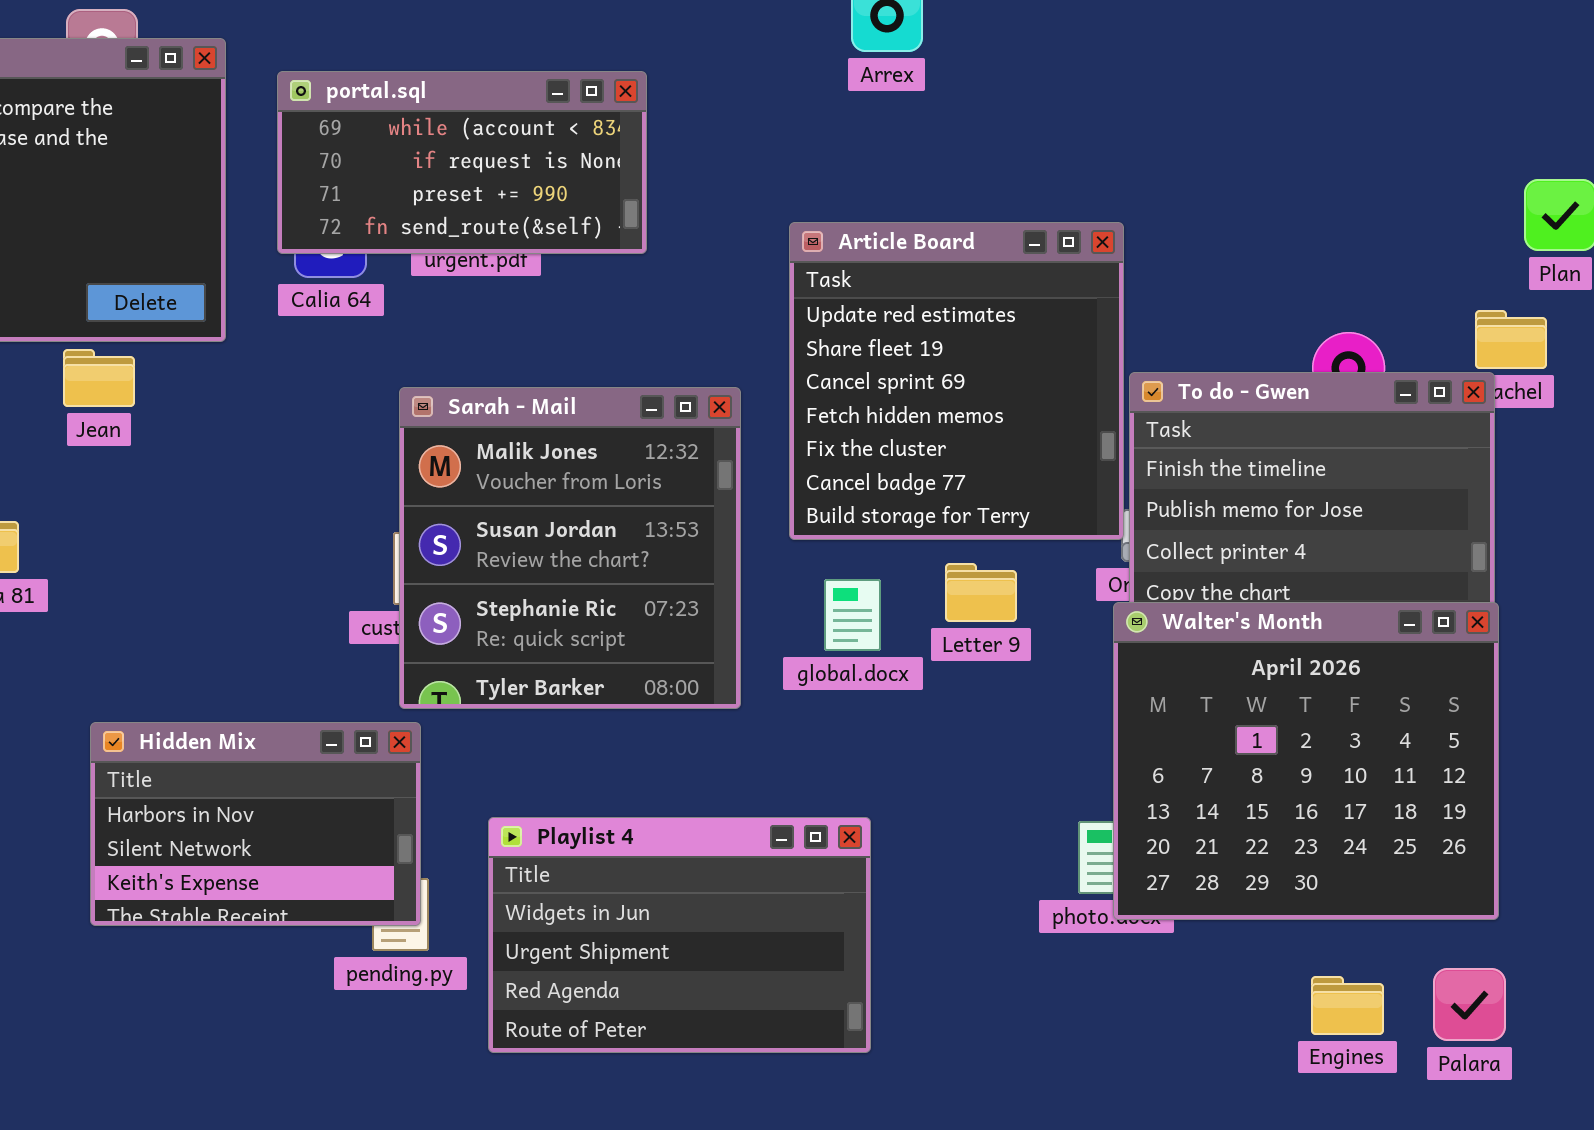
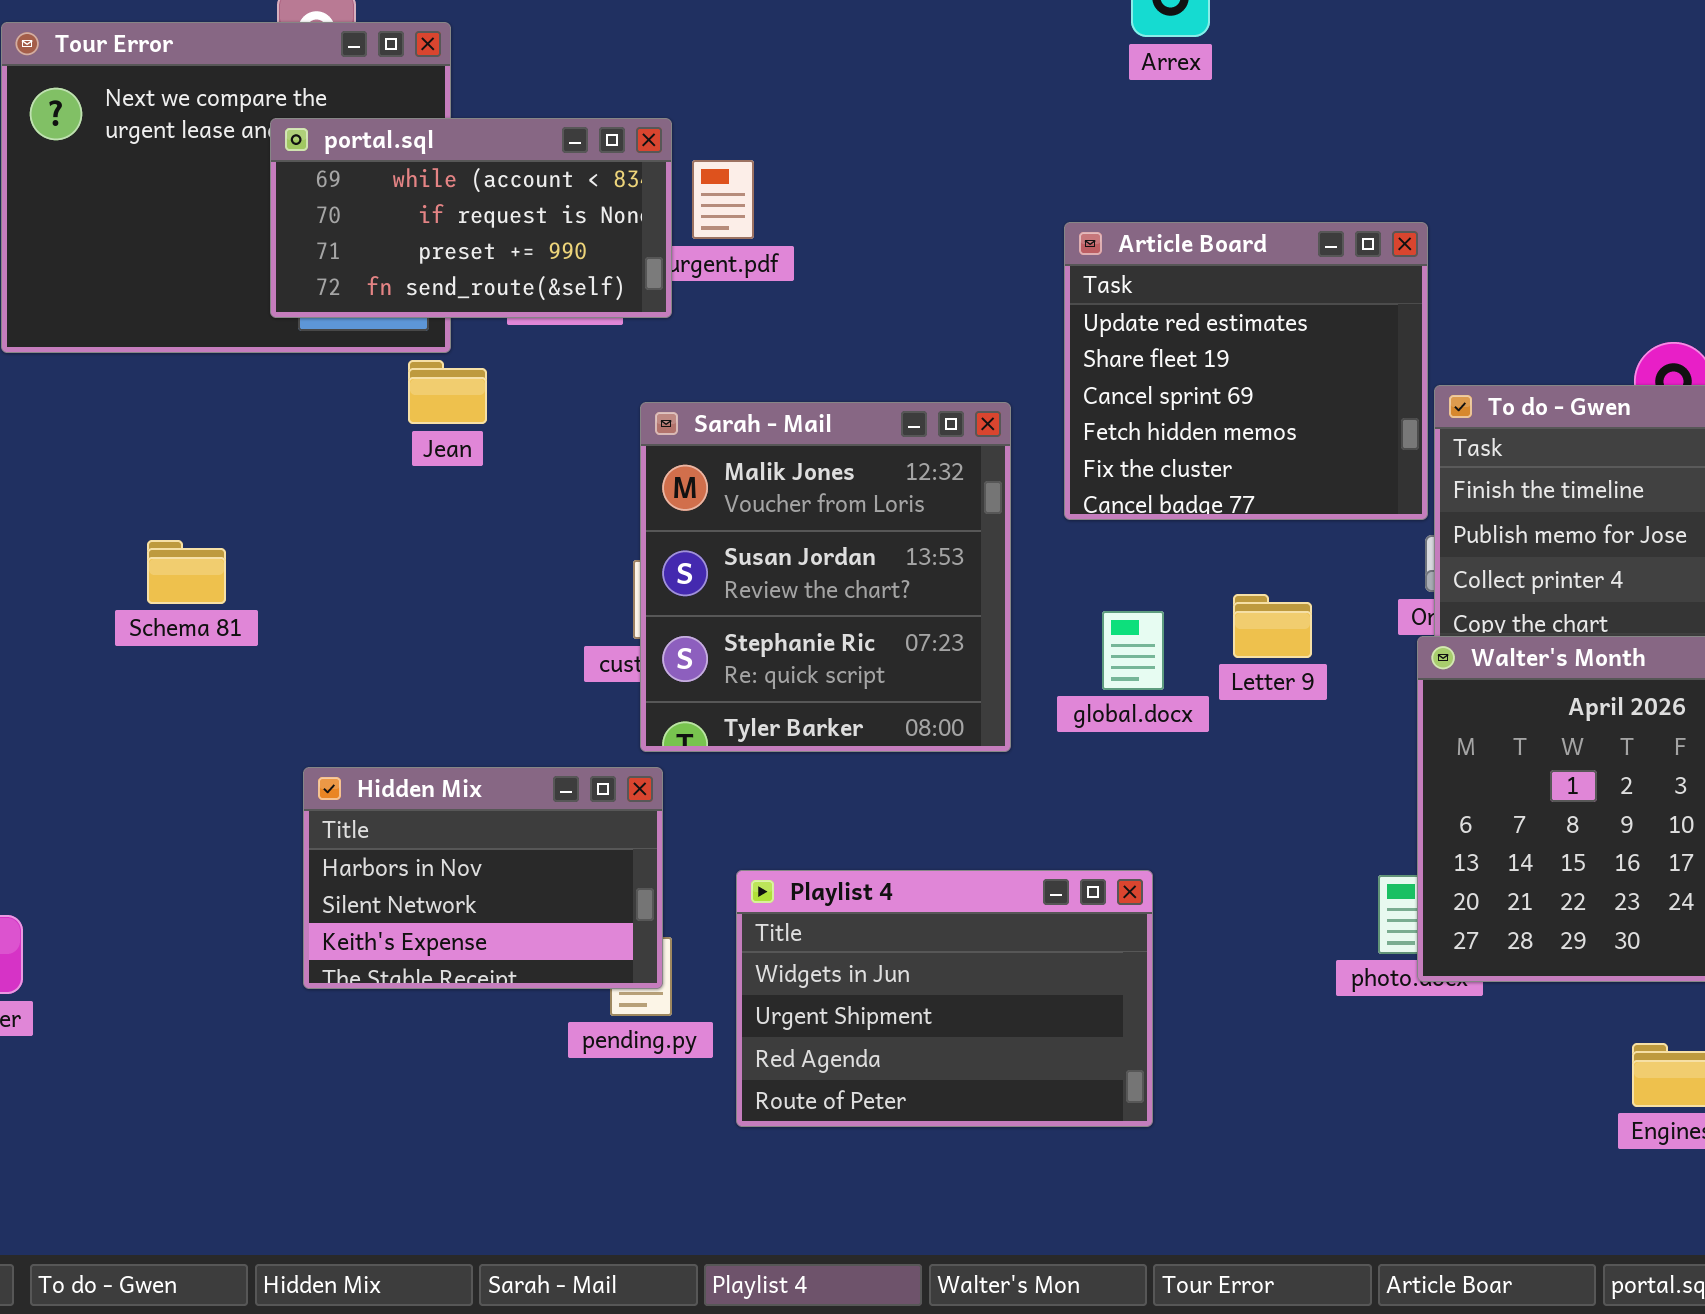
portal.sql: [277,71,647,254] -> [270,118,672,318], moved
Article Board: [789,222,1124,540] -> [1064,222,1428,520], resized
Jean: [63,349,135,407] -> [408,360,487,424], moved

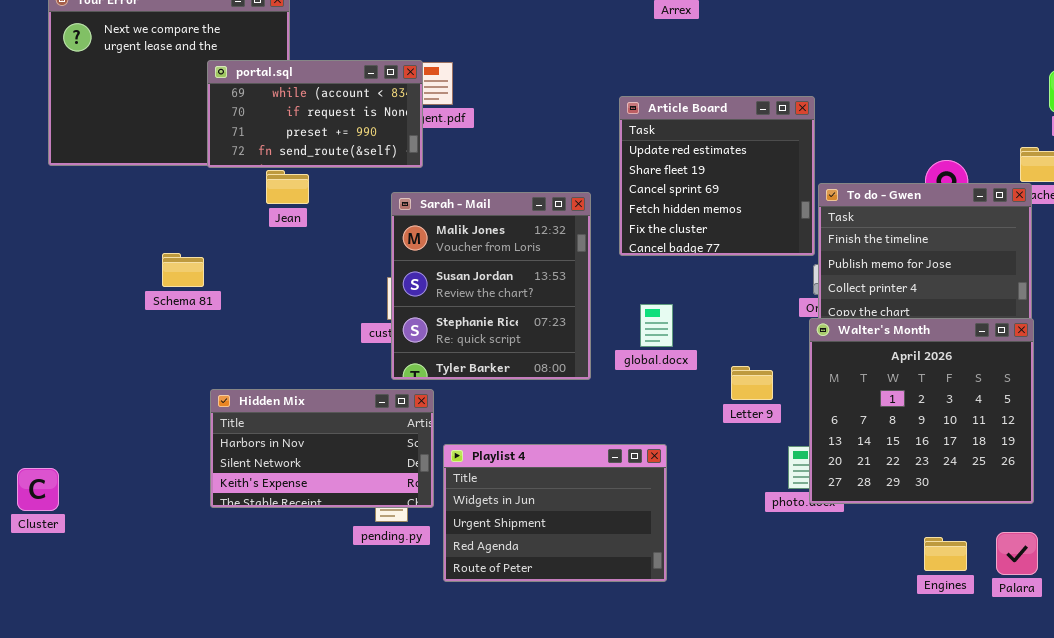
portal.sql: [270,118,672,318] -> [207,60,423,168], moved
Schema 81: [147,540,226,604] -> [162,253,204,287], moved
Letter 9: [1233,594,1312,658] -> [731,366,773,400], moved
Hidden Mix: [303,767,663,989] -> [210,389,434,508], resized

